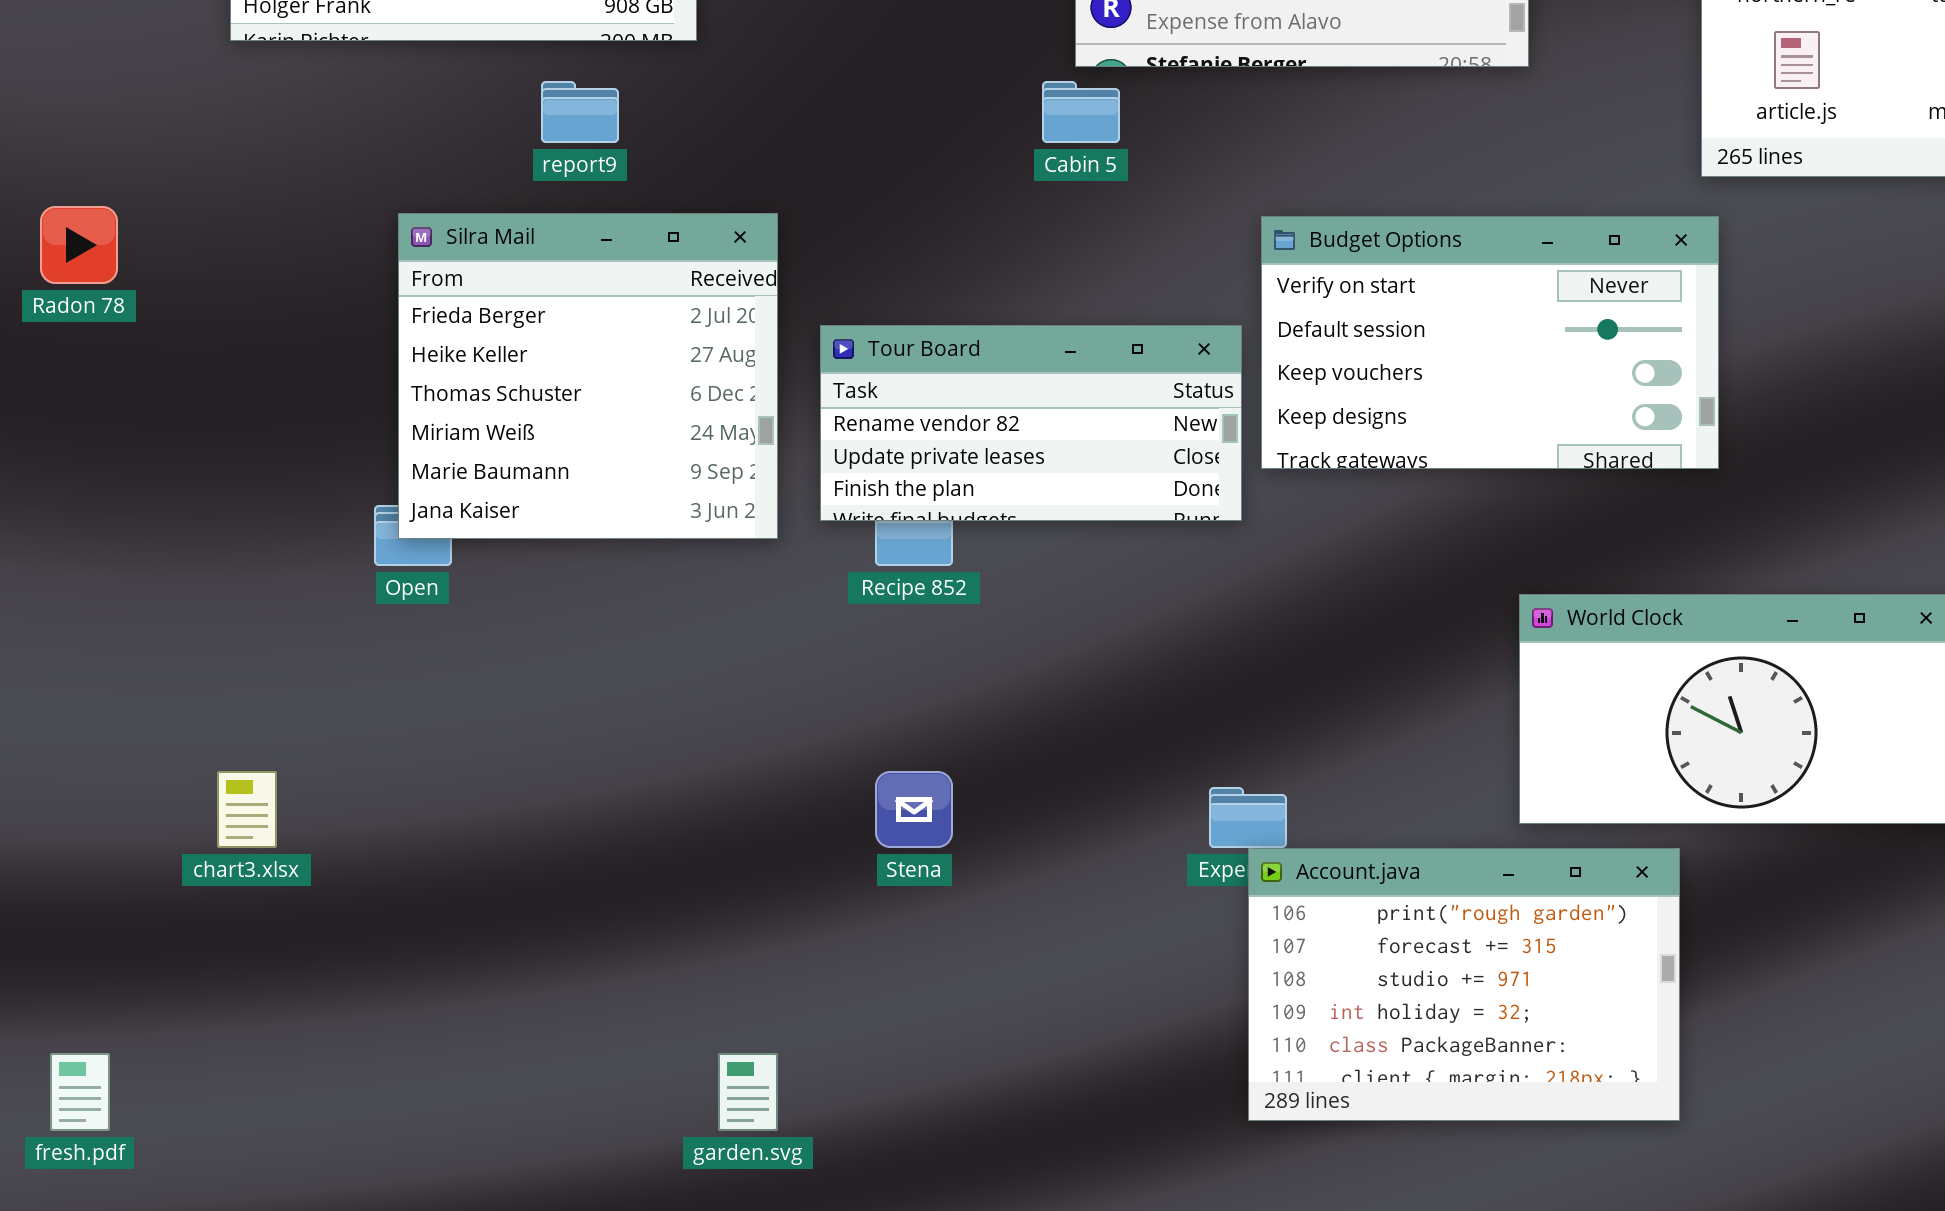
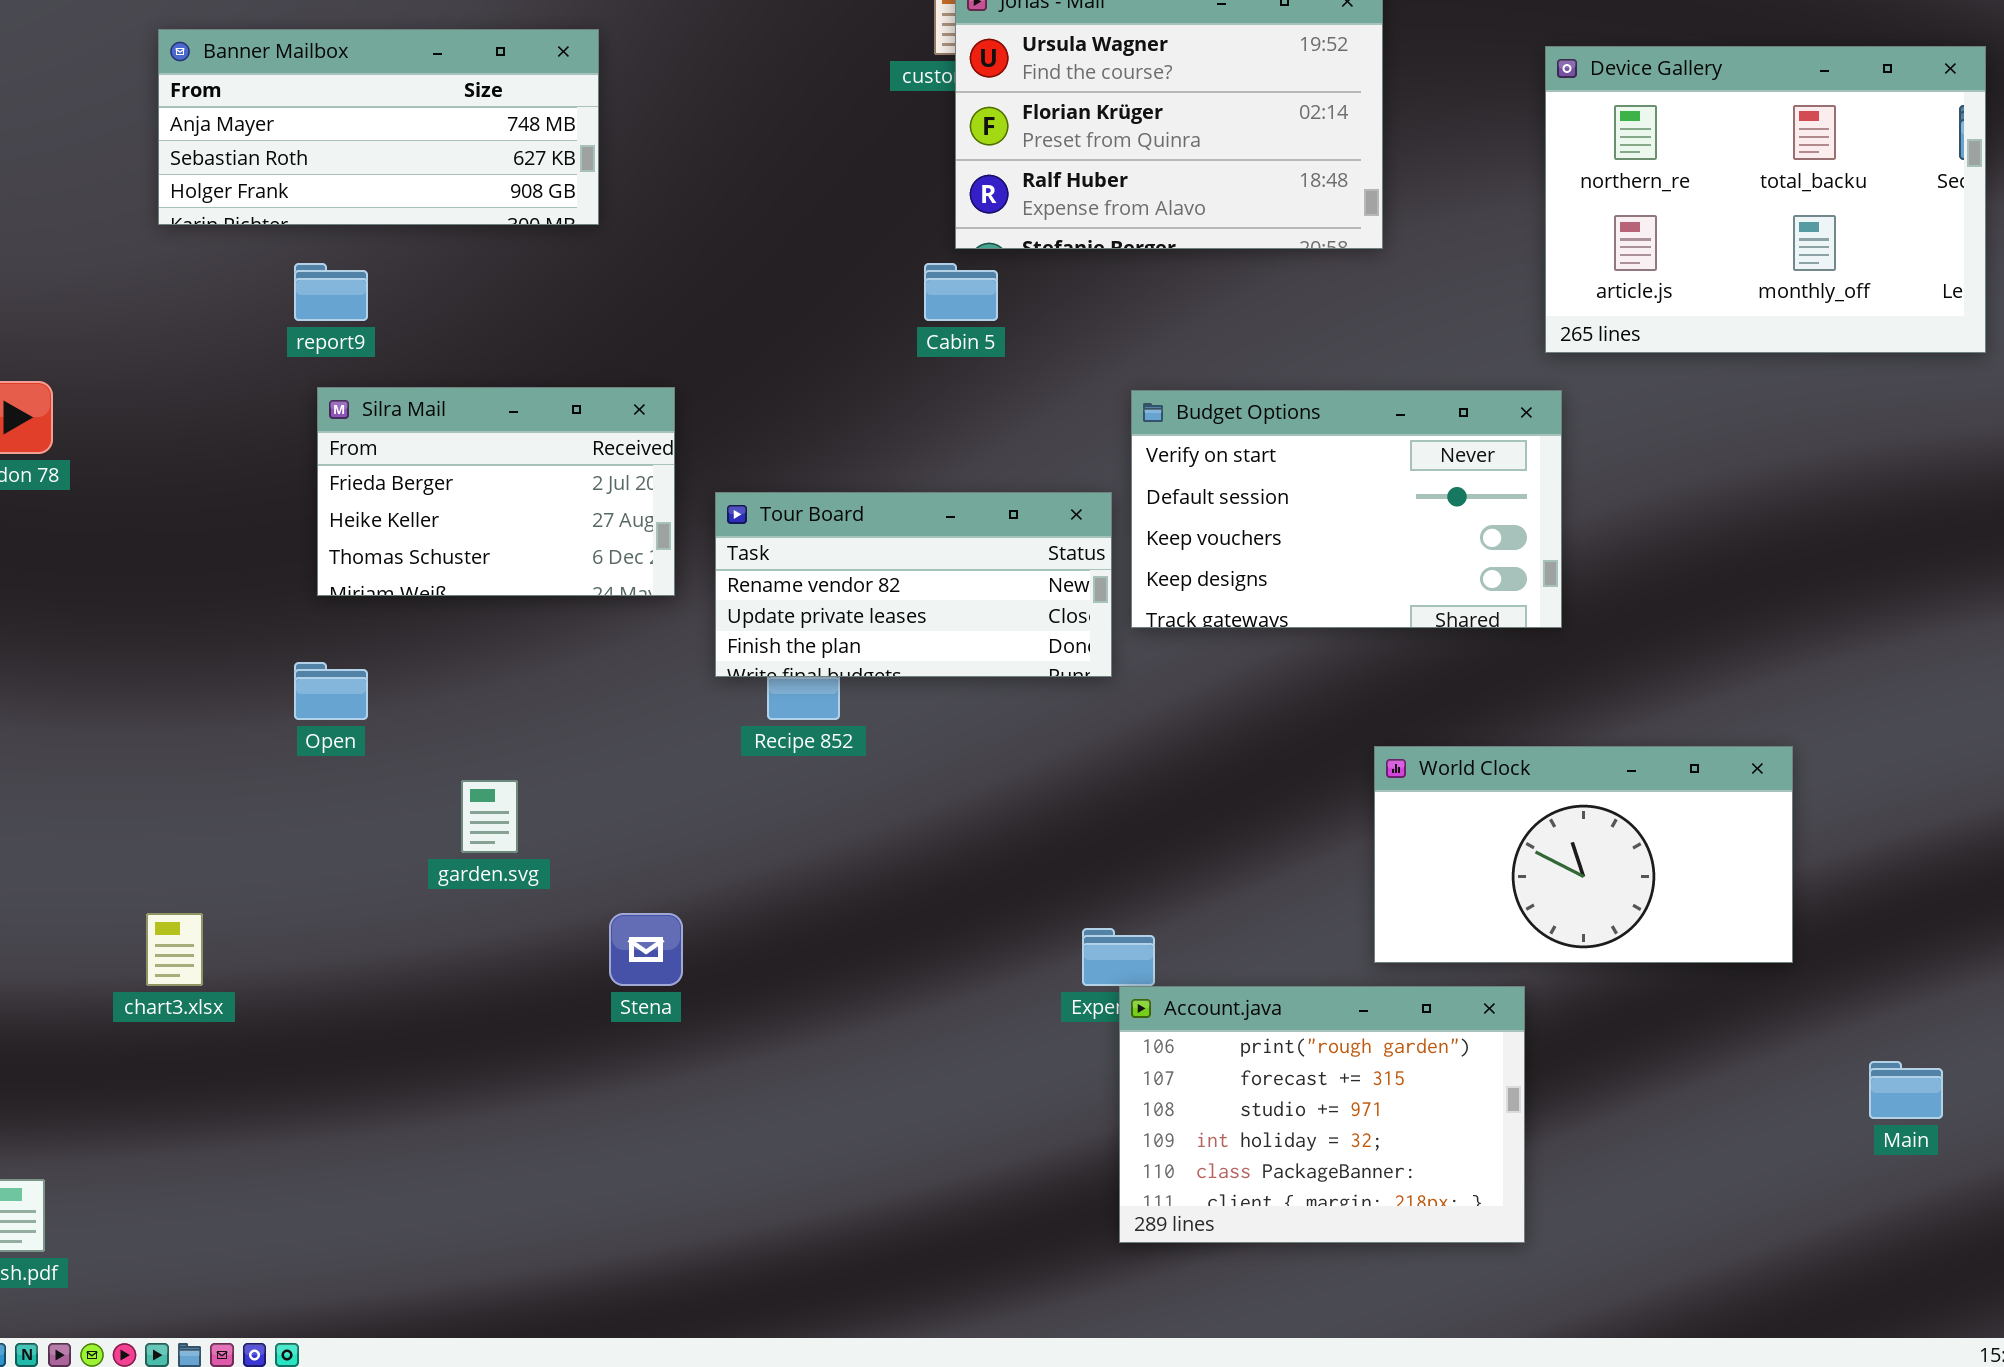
report9: [541,81,619,143] -> [294,263,368,321], moved
Silra Mail: [398,213,778,539] -> [317,387,675,596], resized
Stena: [875,771,953,848] -> [609,913,683,986], moved
garden.svg: [718,1053,778,1131] -> [461,780,518,853], moved

